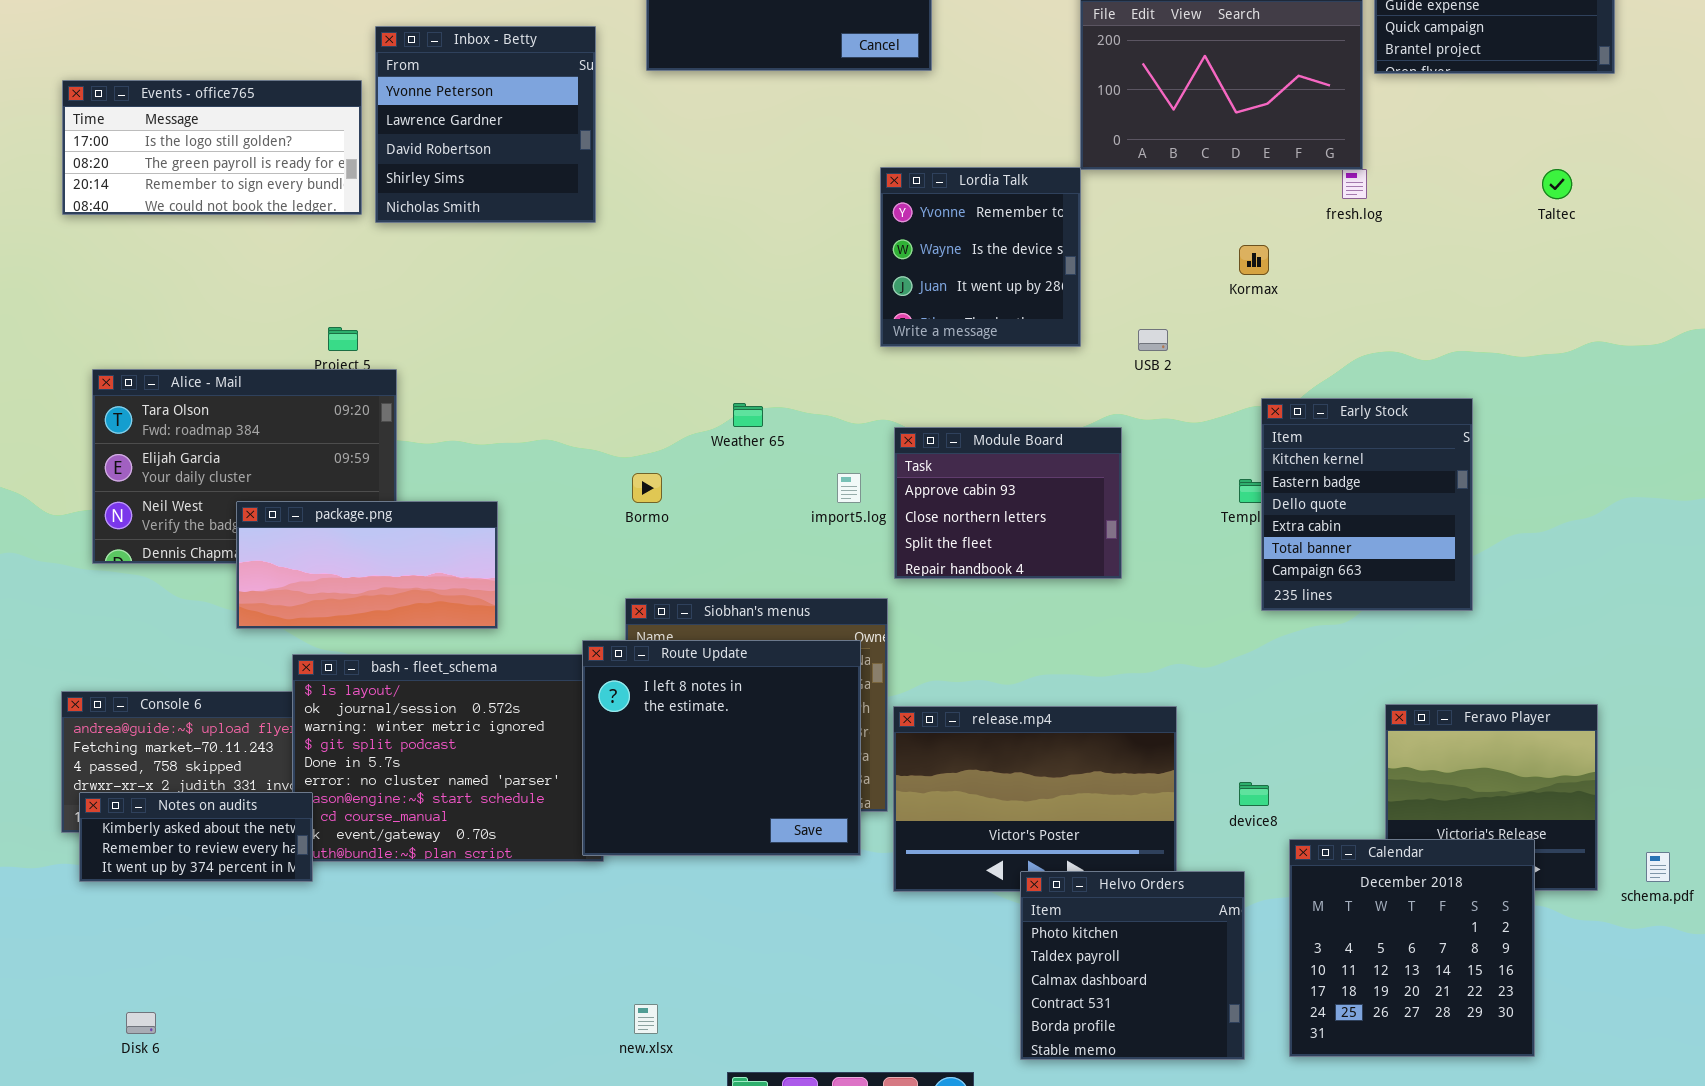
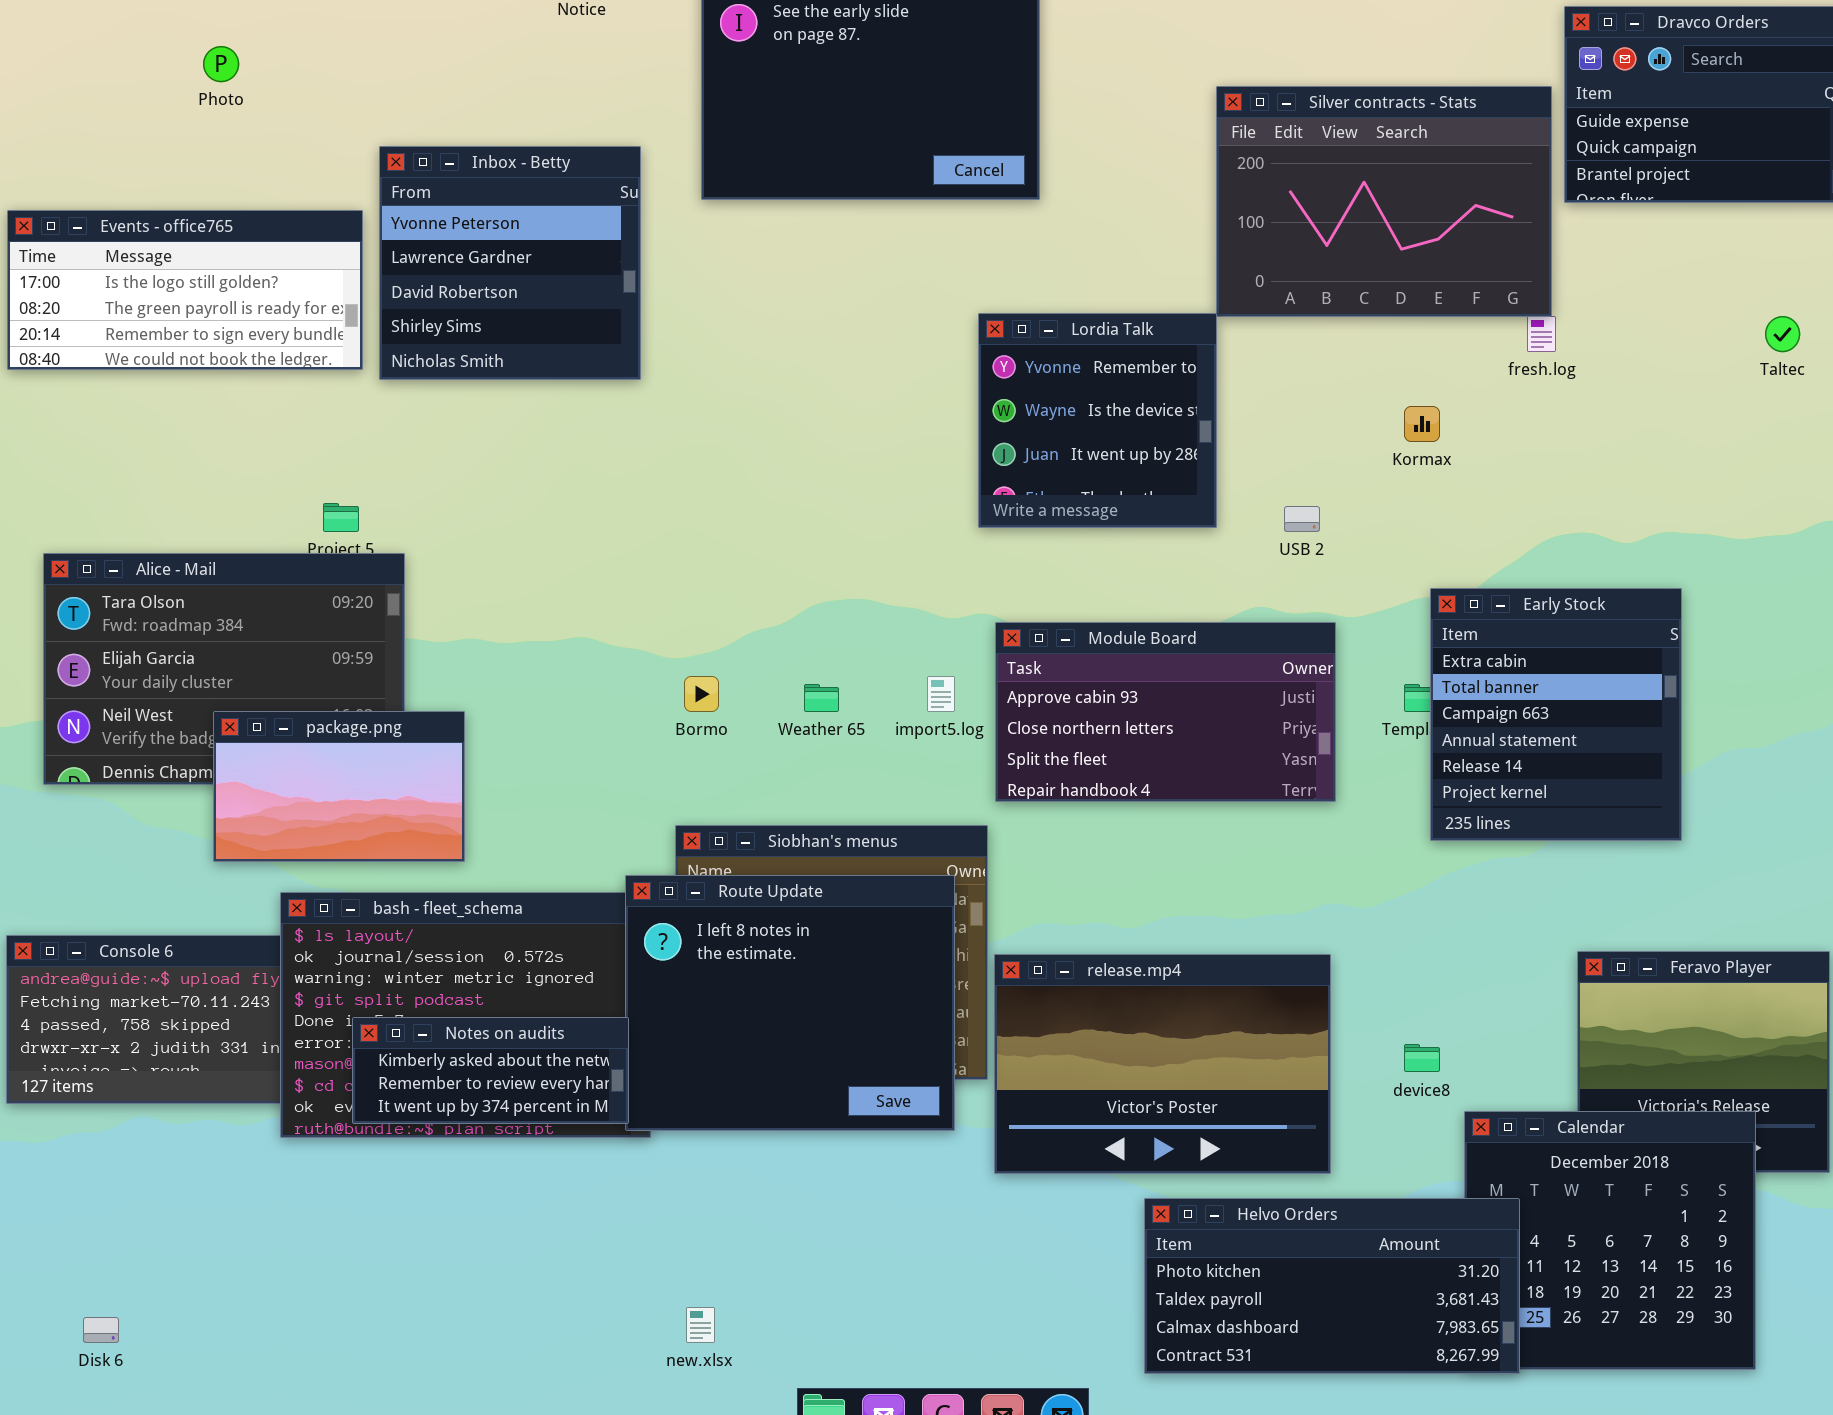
Early Stock: [1261,398,1473,611] -> [1430,588,1682,841], scrolled down 3 rows
Weather 65: [733,403,763,427] -> [804,684,839,712], moved
Module Board: [894,427,1122,579] -> [995,622,1336,802], resized
package.png: [236,501,498,629] -> [213,711,465,862], resized
Notes on audits: [79,792,313,882] -> [352,1017,629,1124], moved
Helvo Orders: [1020,871,1245,1060] -> [1144,1198,1520,1374], resized

